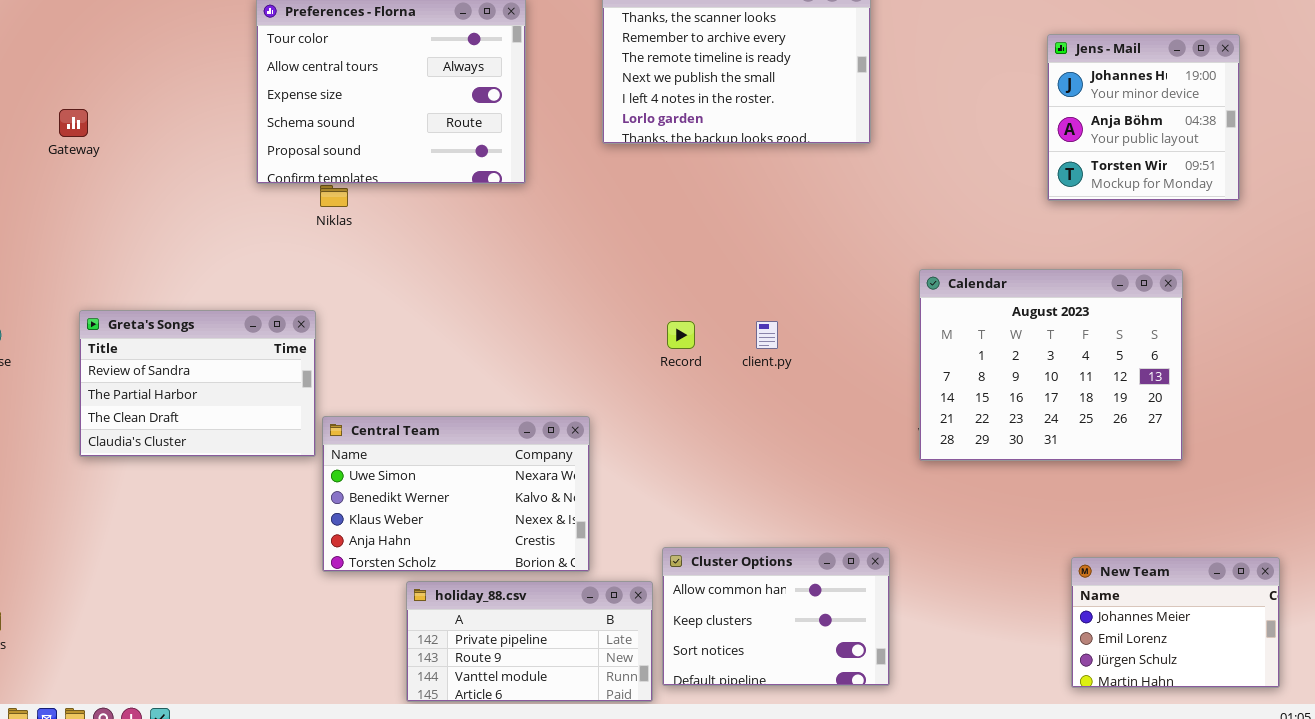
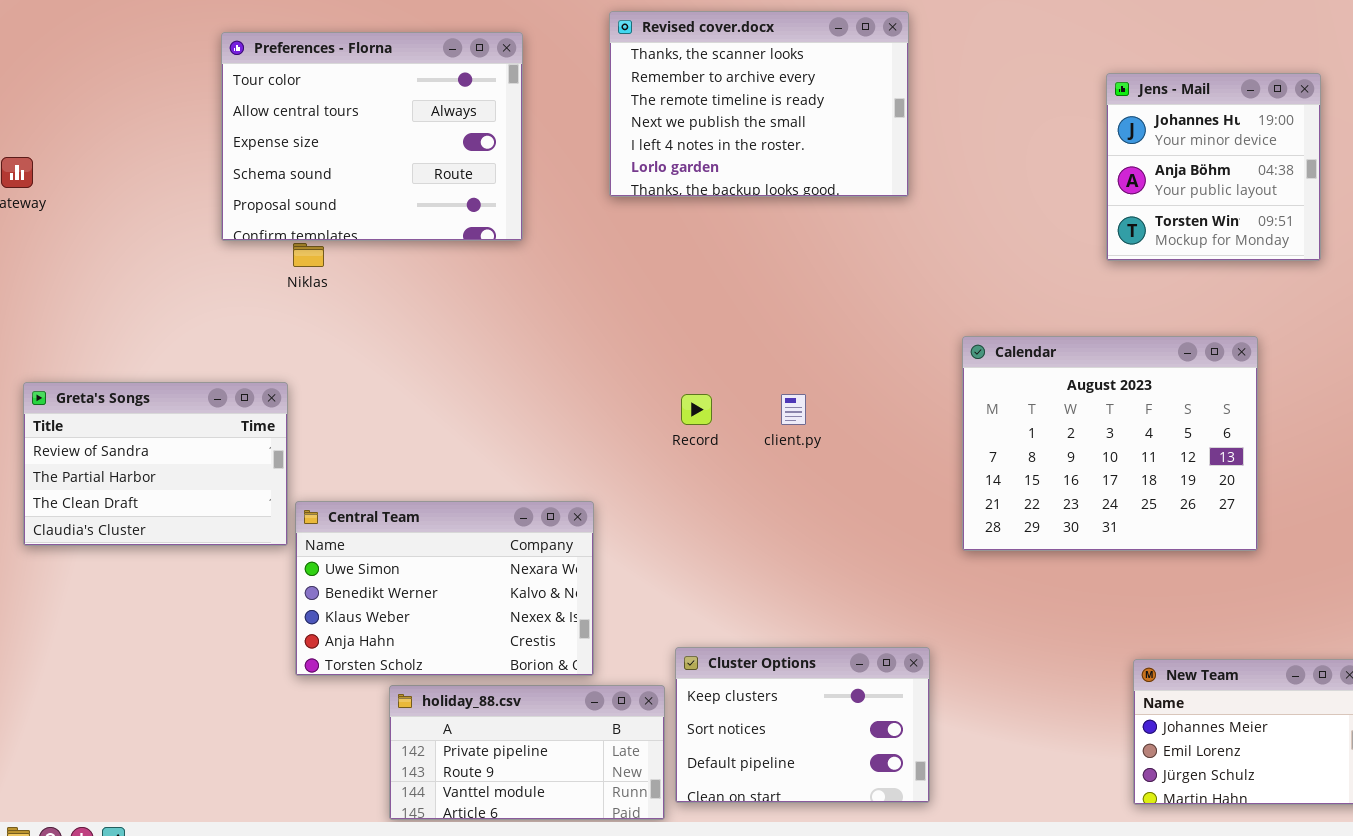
Cluster Options: [662,547,890,686] -> [675,647,930,803], scrolled down 1 row

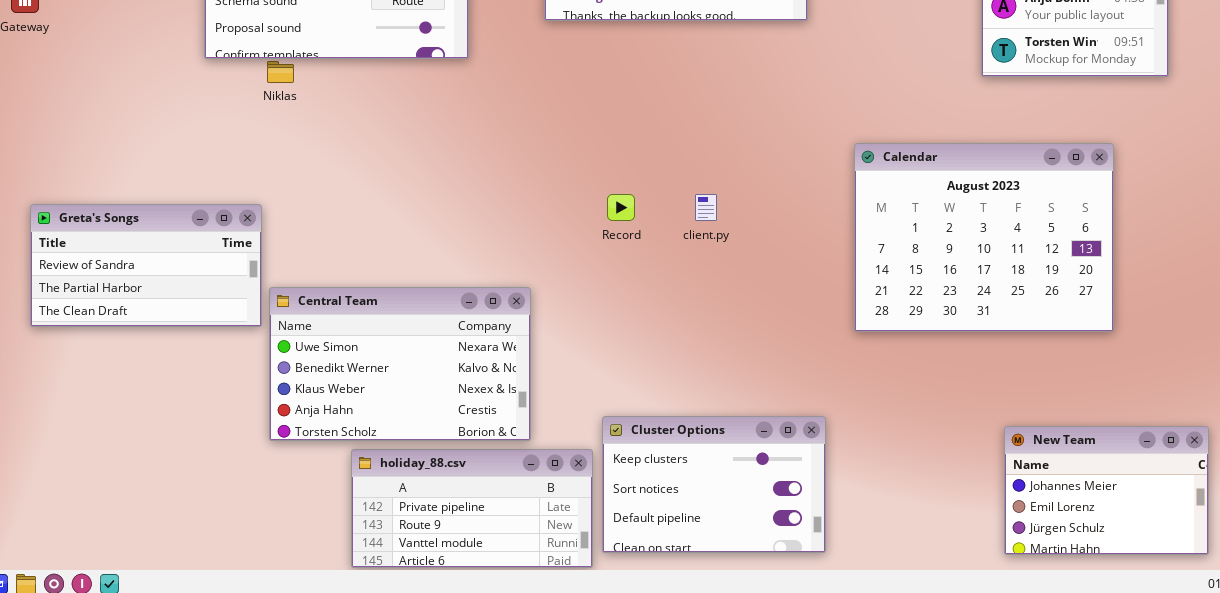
Greta's Songs: [23,382,288,546] -> [30,204,262,327], resized

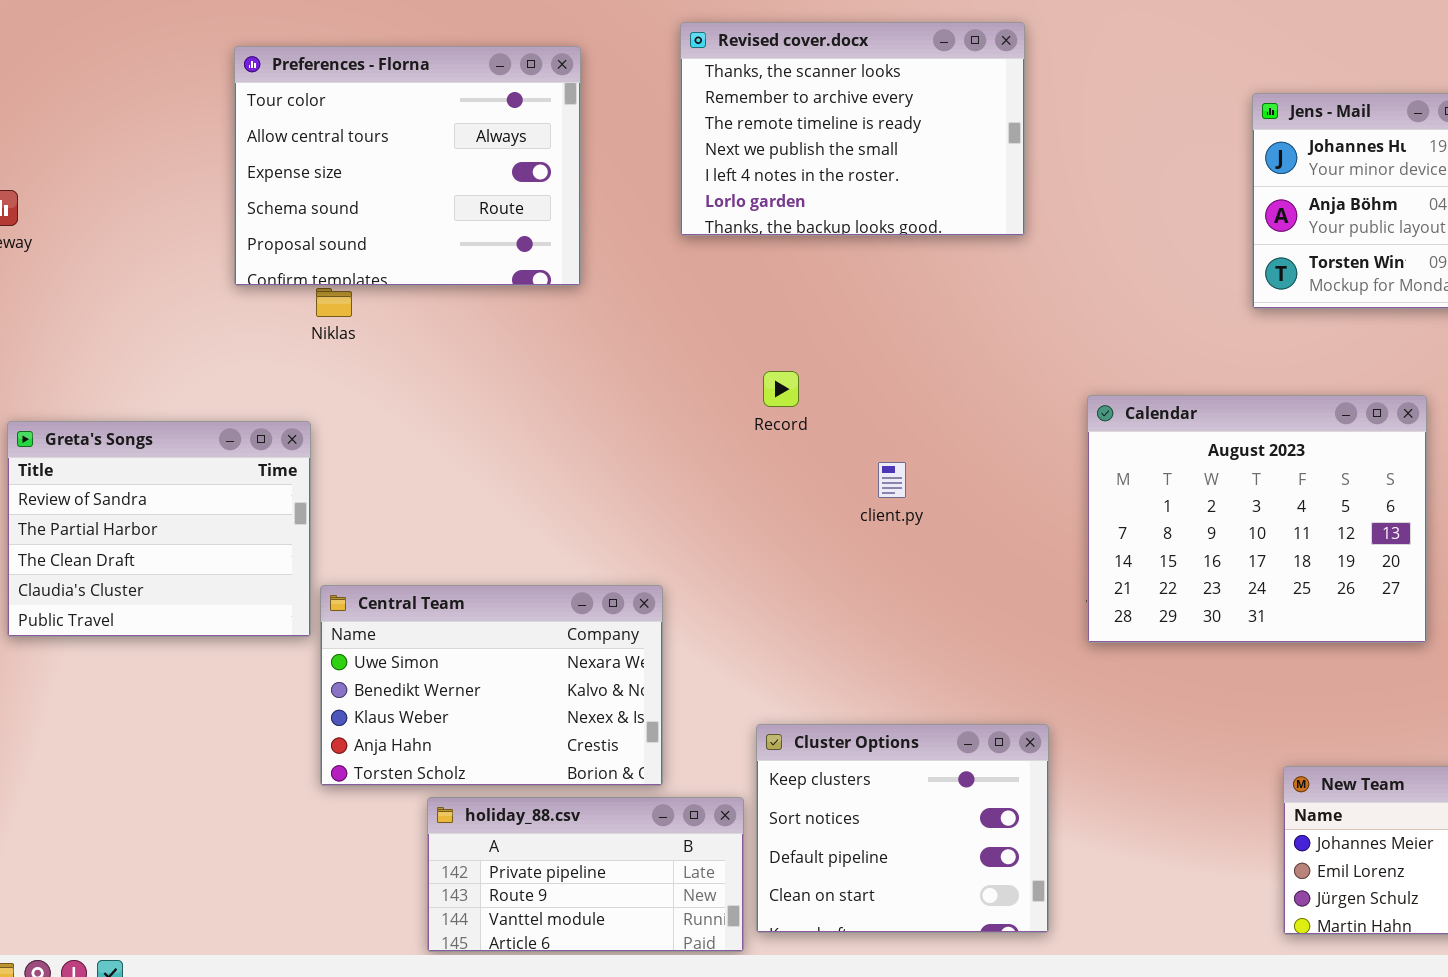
Record: [607,194,635,221] -> [763,371,799,407], moved
Greta's Songs: [30,204,262,327] -> [7,421,311,637], resized
Cluster Options: [602,416,826,553] -> [756,724,1049,933], resized

